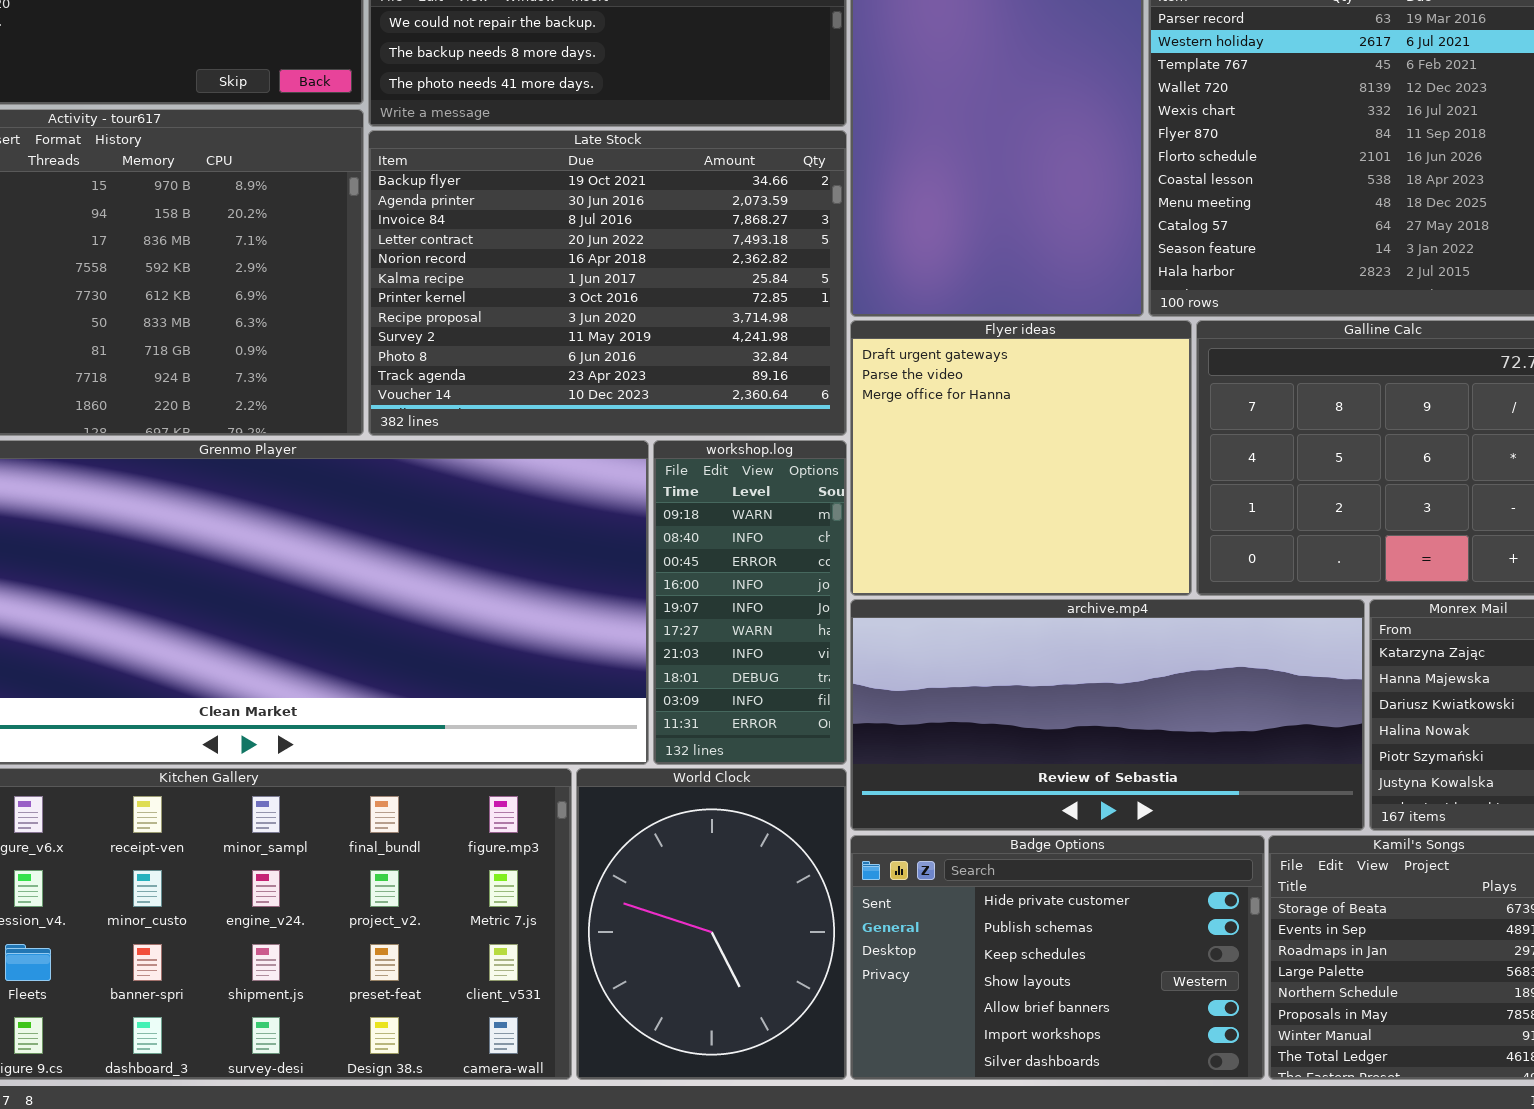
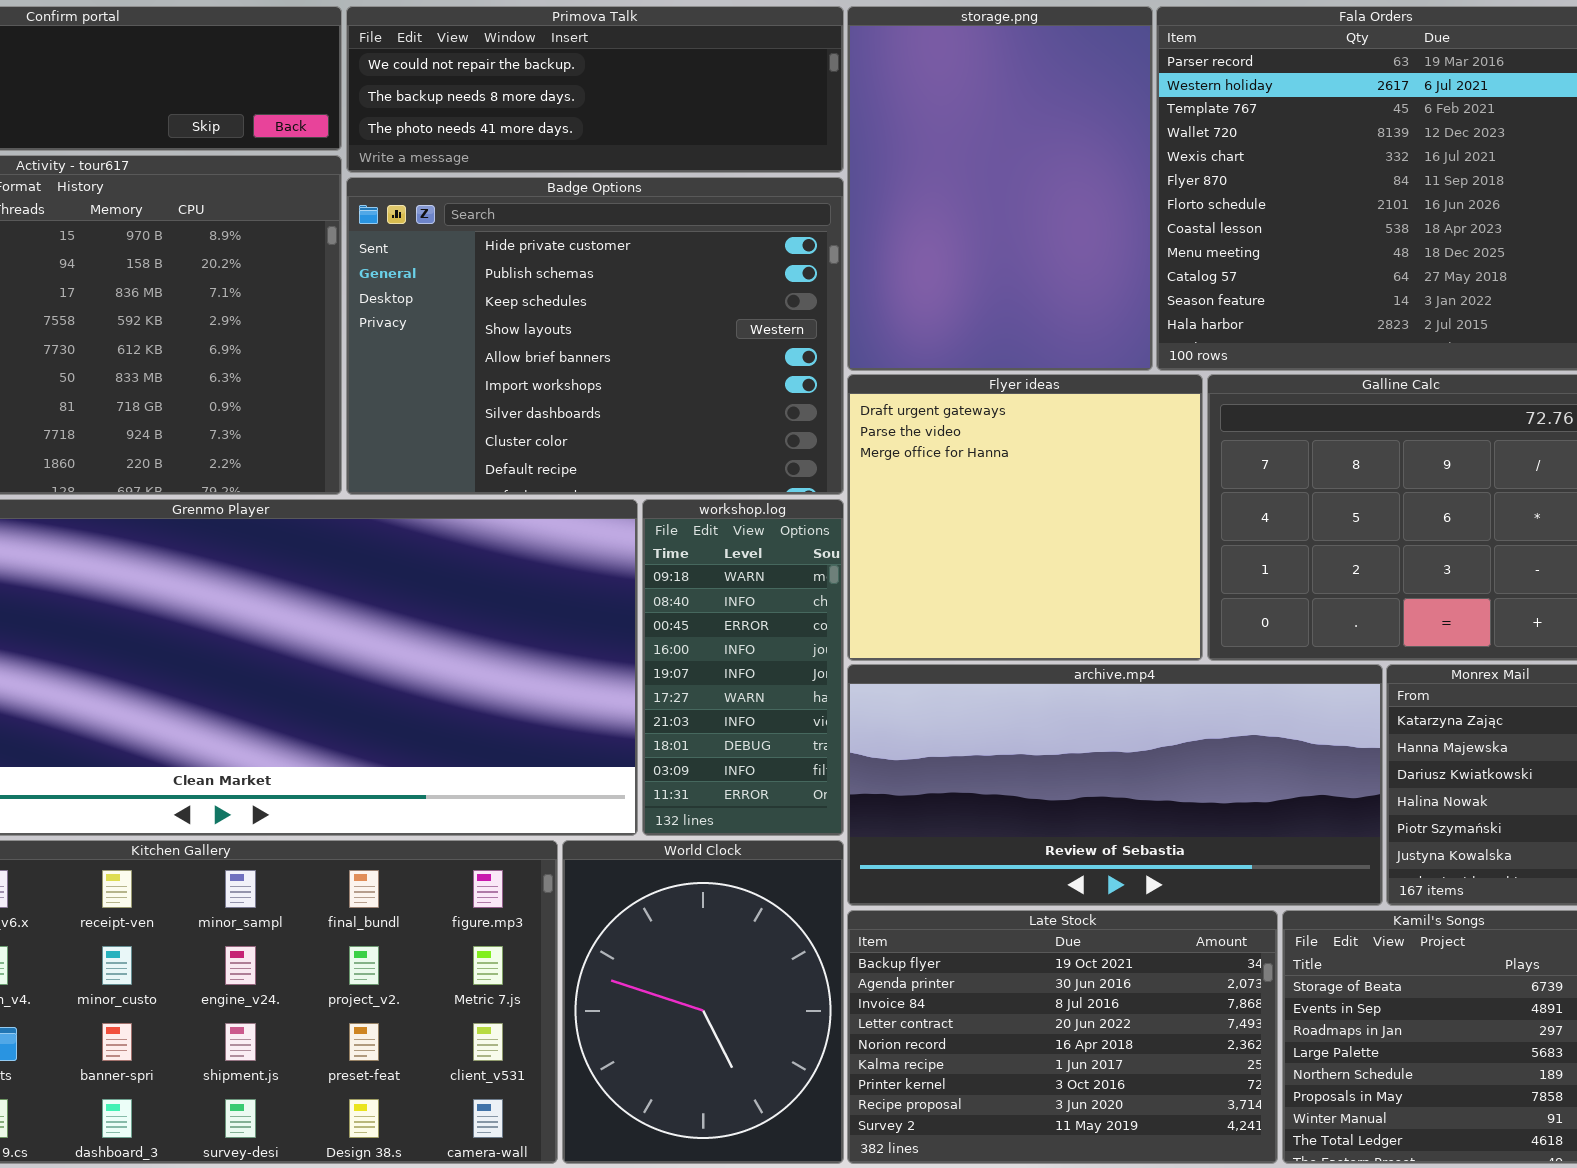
Late Stock: [368,130,847,436] -> [847,910,1278,1164], moved, resized
Badge Options: [850,835,1265,1080] -> [346,177,844,495], moved, resized

